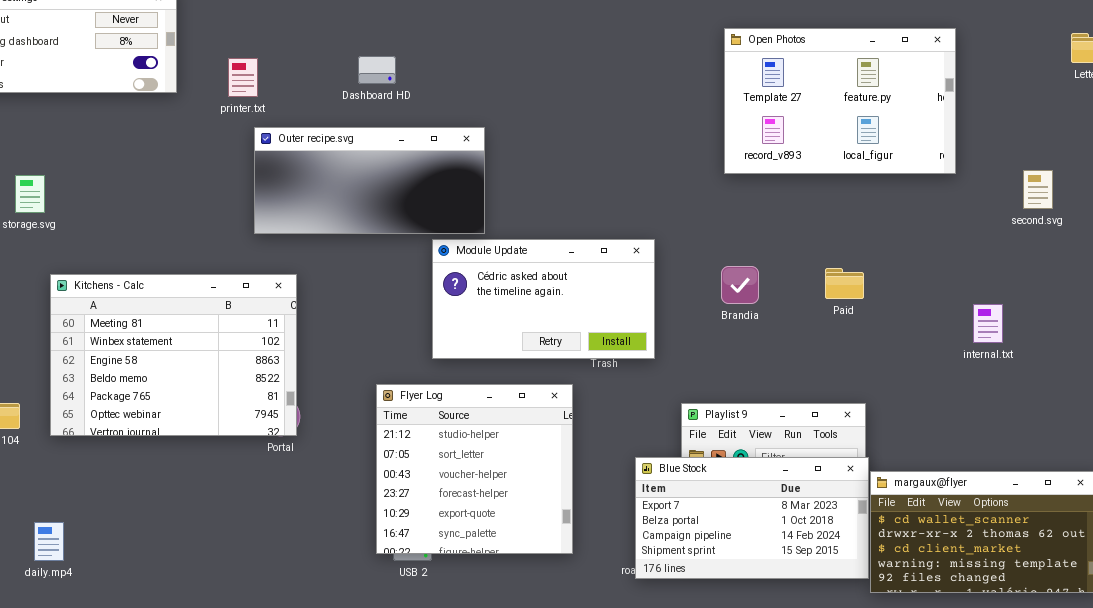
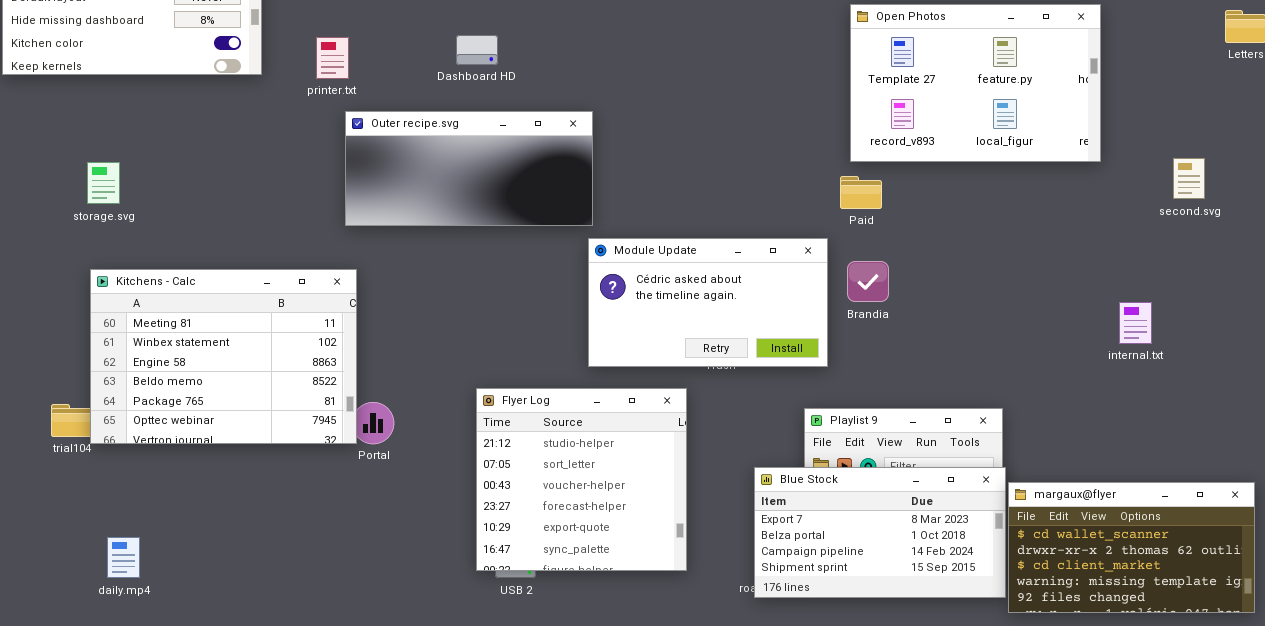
Module Update: [432,239,655,359] -> [588,238,828,367], moved
Paid: [825,268,864,299] -> [840,176,882,209], moved
Kitchens - Calc: [50,274,297,436] -> [90,269,357,444], moved

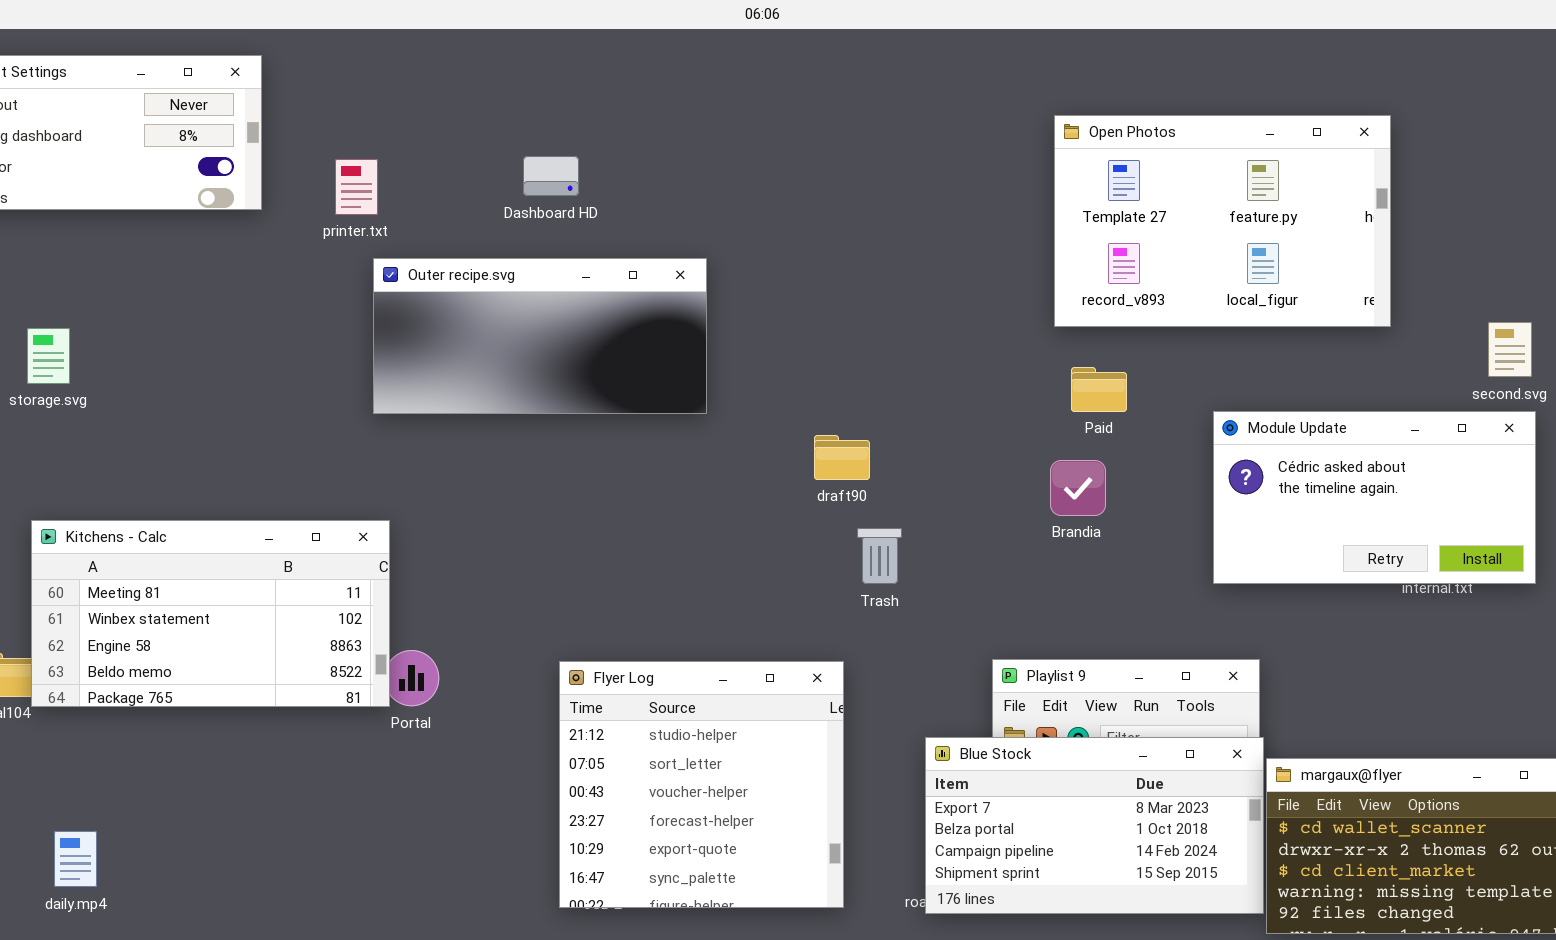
Paid: [840,176,882,209] -> [1071,367,1127,412], moved
Module Update: [588,238,828,367] -> [1213,411,1536,584], moved
Kitchens - Calc: [90,269,357,444] -> [31,520,390,707], resized
Flyer Log: [476,388,687,571] -> [559,661,844,908], moved

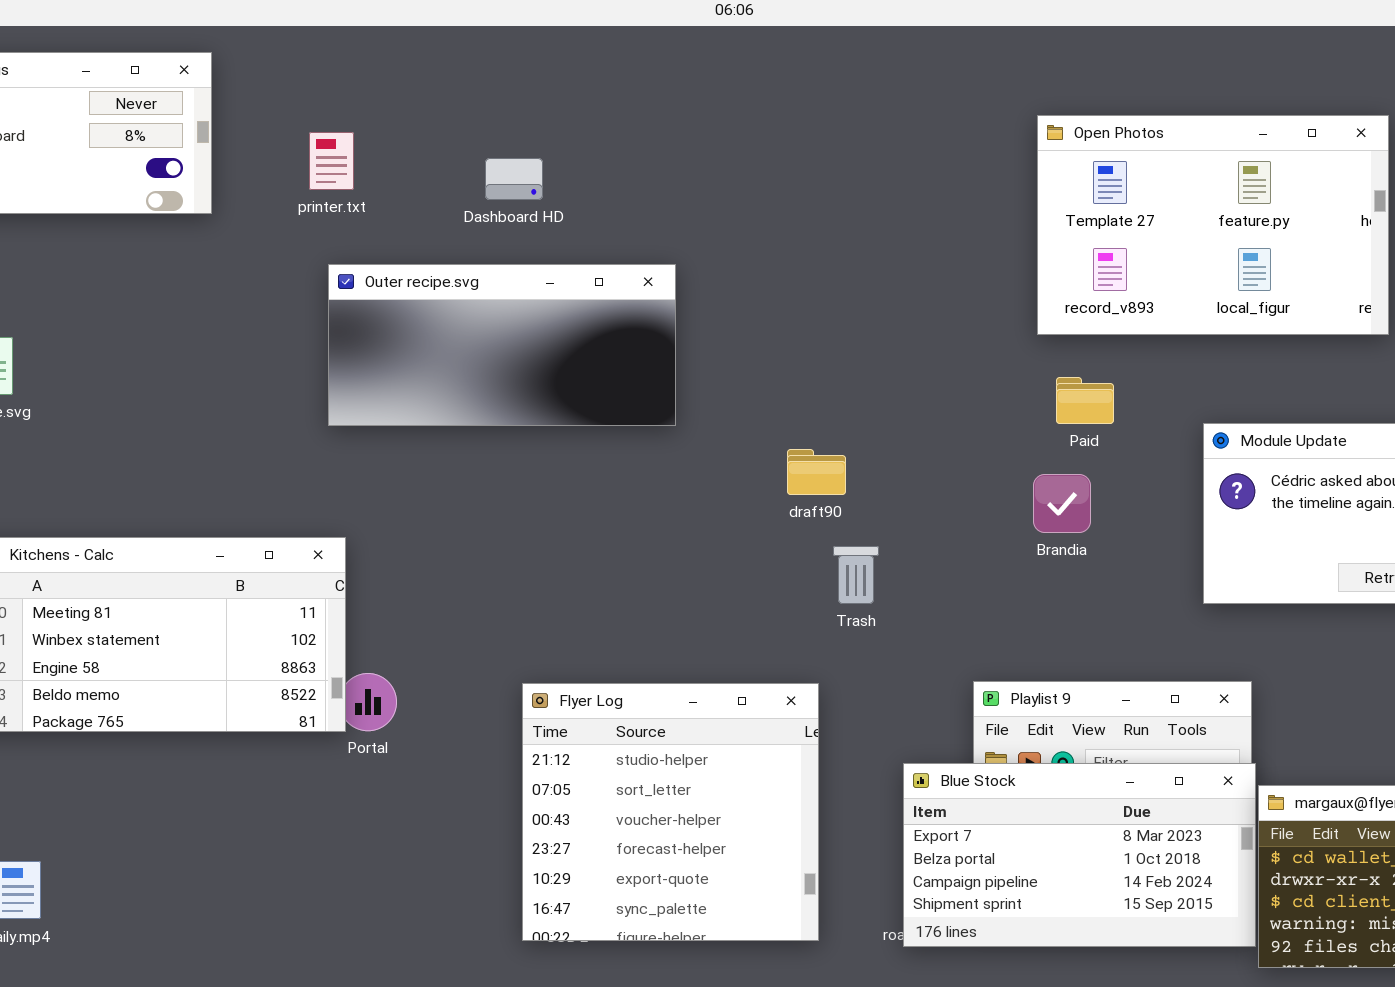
printer.txt: [335,159,378,215] -> [309,132,354,190], moved

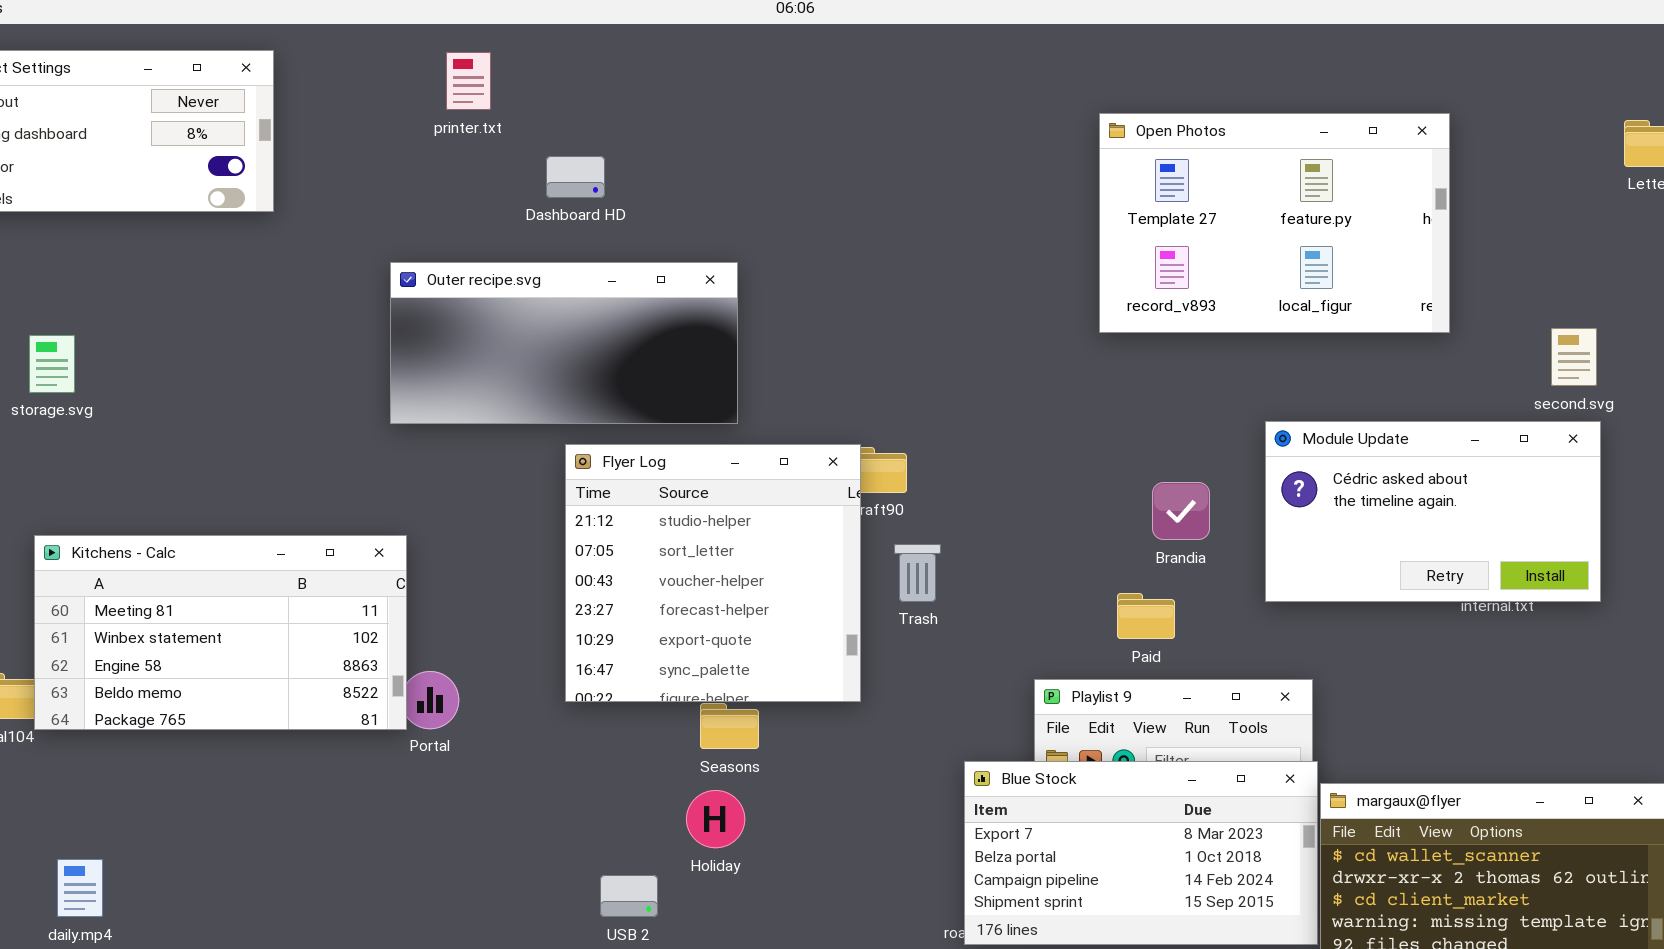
printer.txt: [309,132,354,190] -> [446,52,491,110], moved
Paid: [1056,377,1114,424] -> [1117,593,1175,639], moved
Brandia: [1033,474,1091,533] -> [1152,482,1210,540], moved
Flyer Log: [522,683,819,941] -> [565,444,861,702], moved

